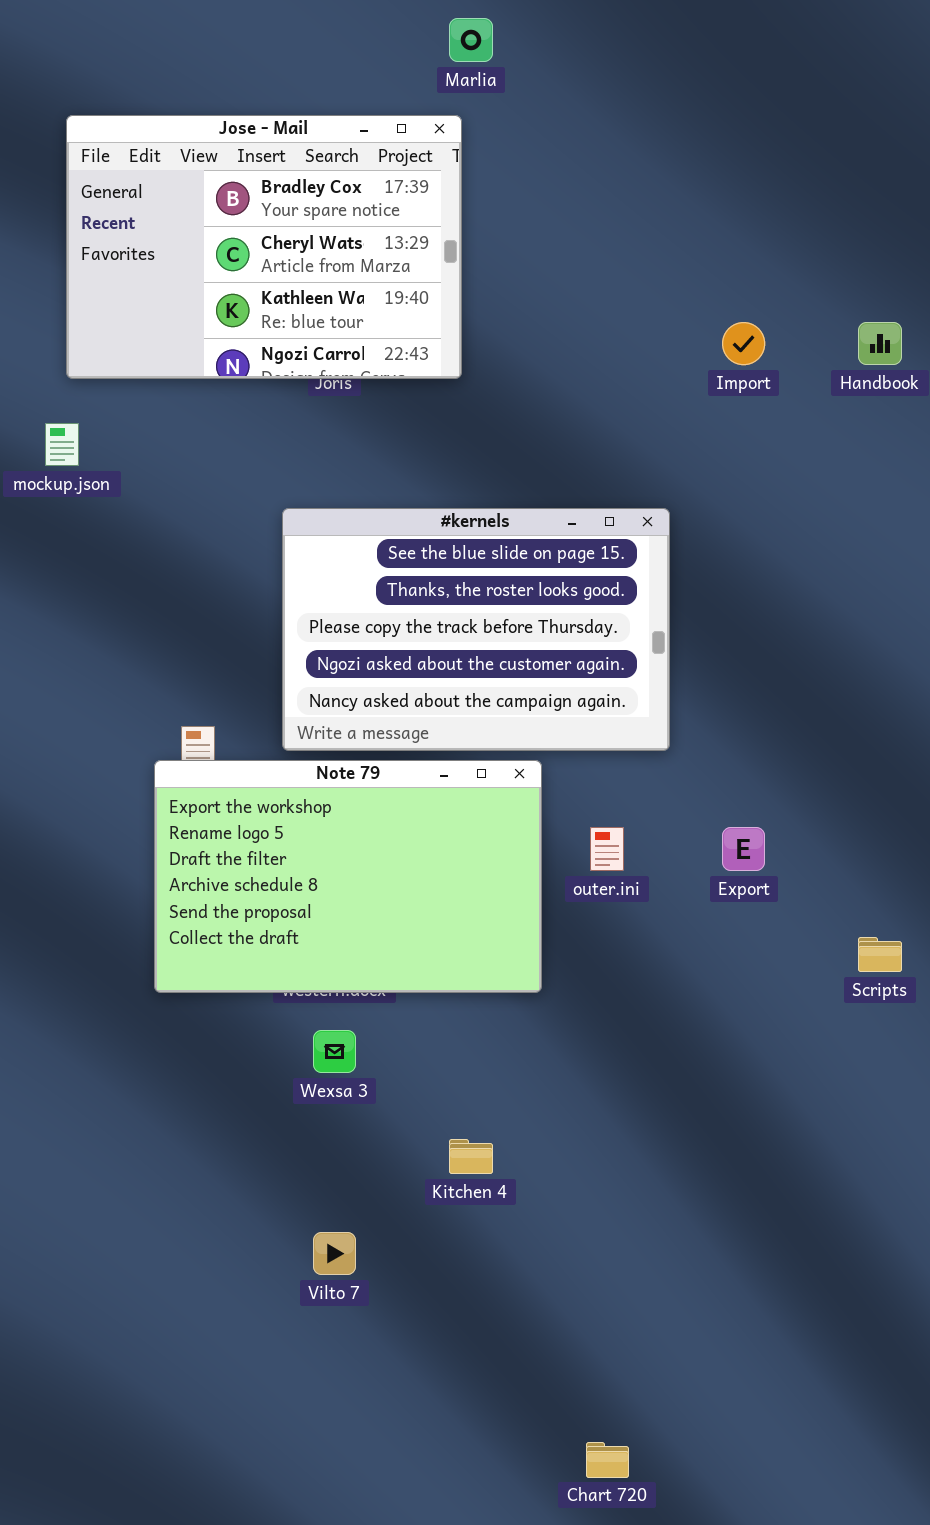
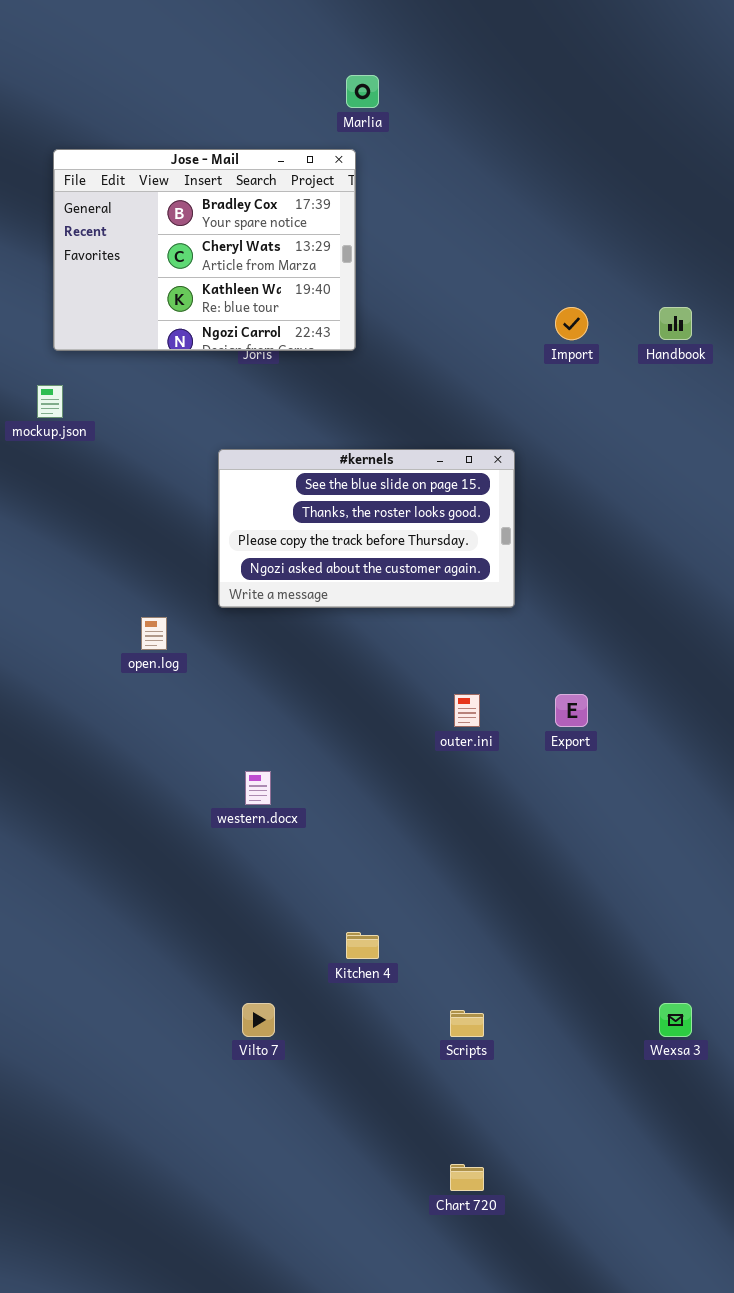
#kernels: [282,508,670,751] -> [218,449,515,608], resized
Note 79: [154,760,542,993] -> none, closed
Scripts: [858,937,902,972] -> [450,1010,484,1037], moved
Wexsa 3: [313,1030,356,1073] -> [659,1003,692,1037], moved

